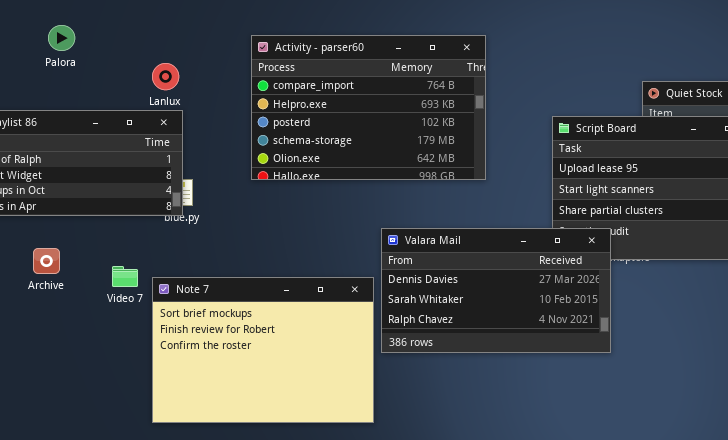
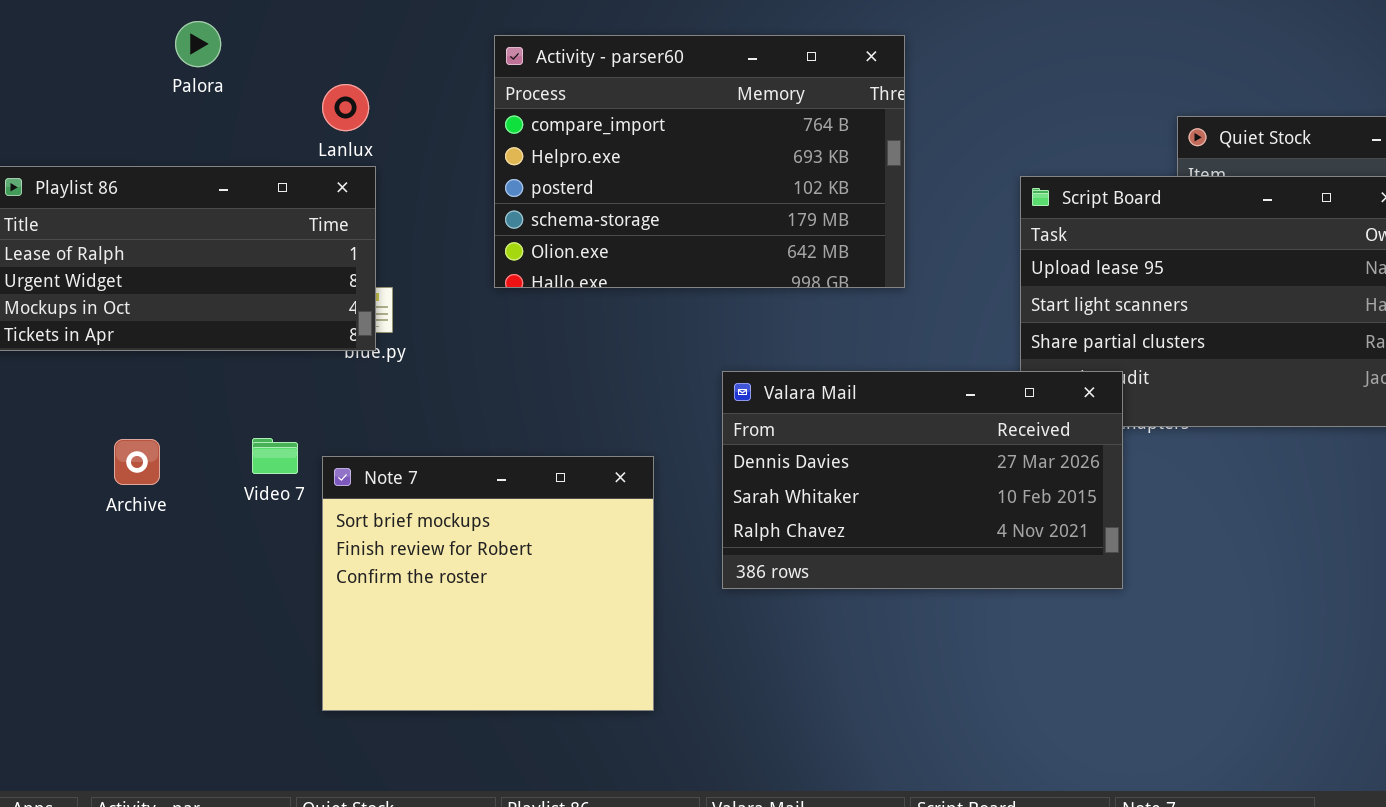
Palora: [48,25,75,51] -> [175,21,221,67], moved
Archive: [33,248,60,274] -> [114,439,160,485], moved
Note 7: [152,277,374,423] -> [322,456,654,711], resized

